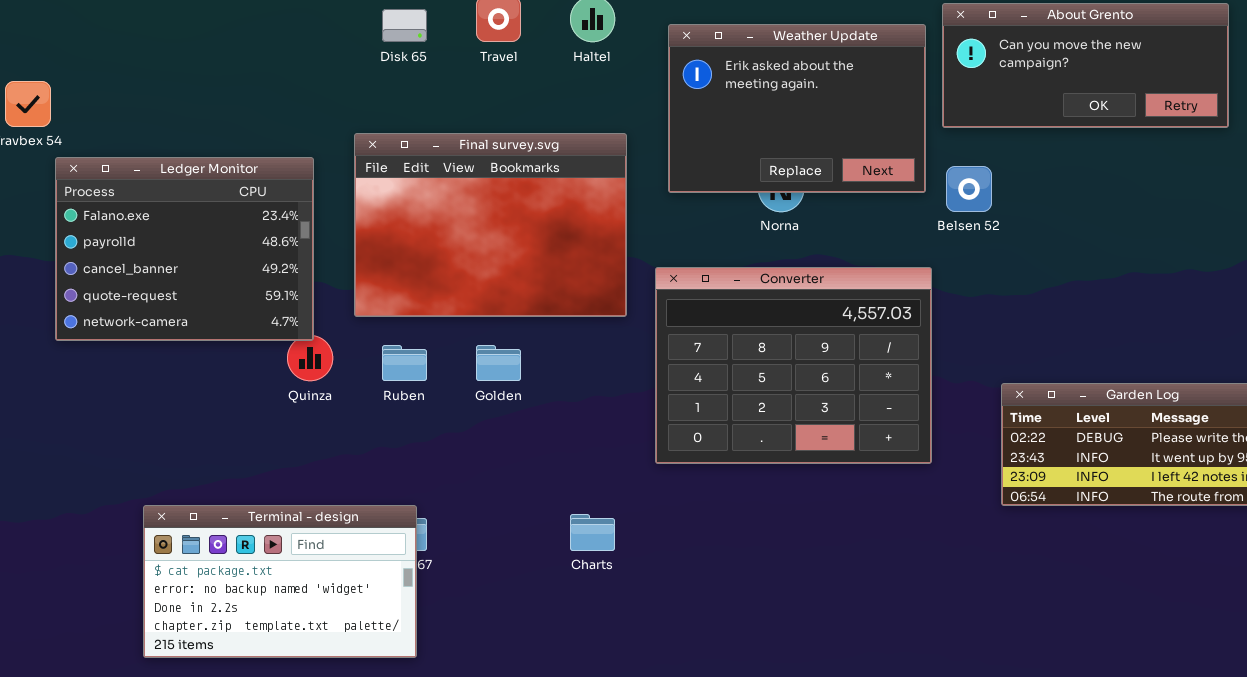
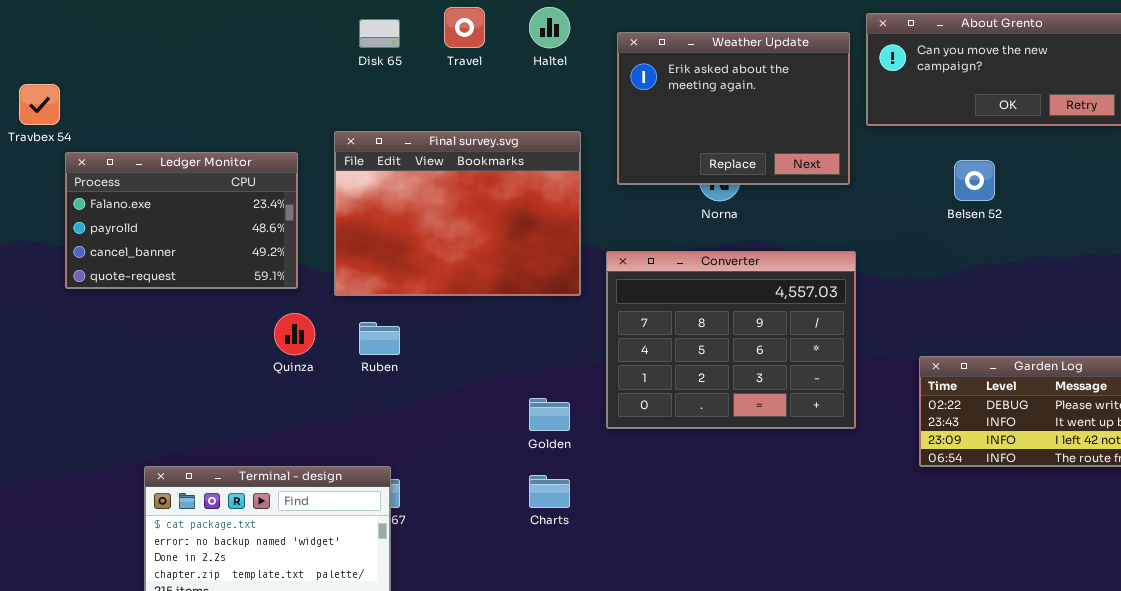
Ledger Monitor: [55,157,314,341] -> [65,152,298,289], resized
Belsen 52: [946,166,992,212] -> [954,160,995,201], moved
Golden: [476,345,521,381] -> [529,398,570,431], moved

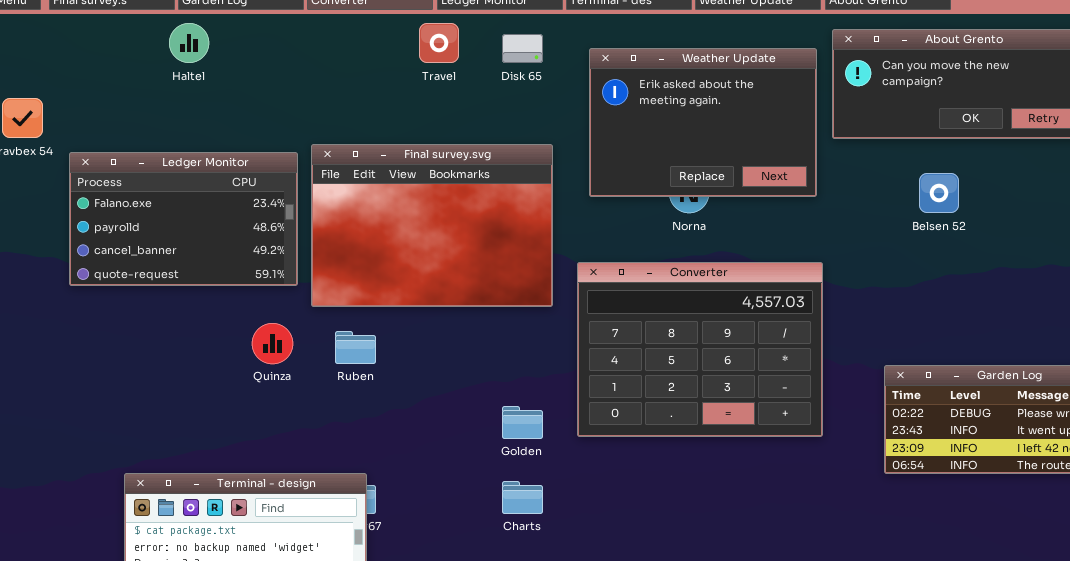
Haltel: [529,7,570,48] -> [169,23,209,63], moved
Disk 65: [359,19,400,48] -> [502,34,543,63], moved
Ledger Monitor: [65,152,298,289] -> [69,152,298,286], moved

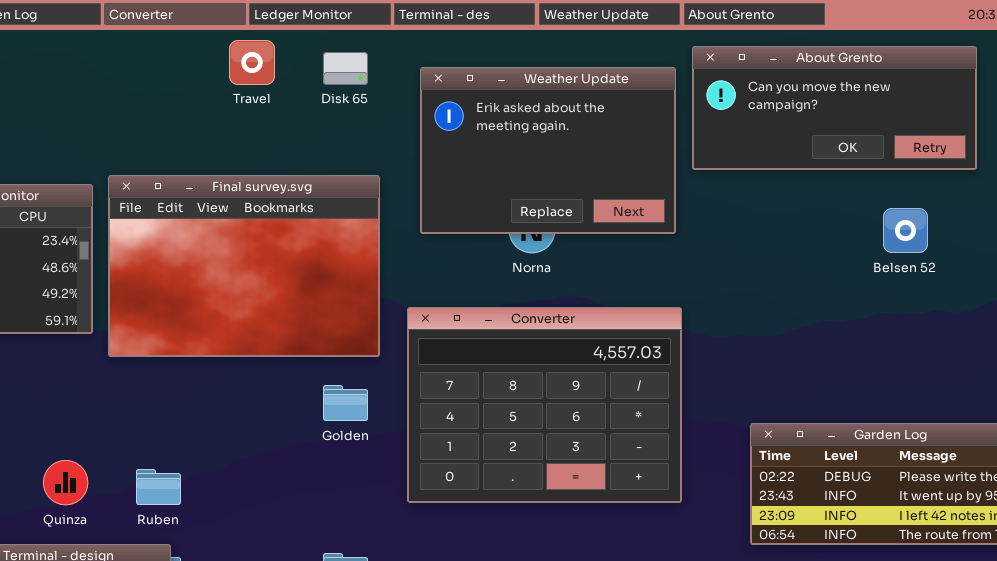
Belsen 52: [919,173,959,213] -> [883,208,928,253], moved
Quinza: [252,323,293,364] -> [43,460,88,505], moved
Ruben: [335,331,376,364] -> [136,469,181,505], moved
Golden: [502,406,543,439] -> [323,385,368,421], moved

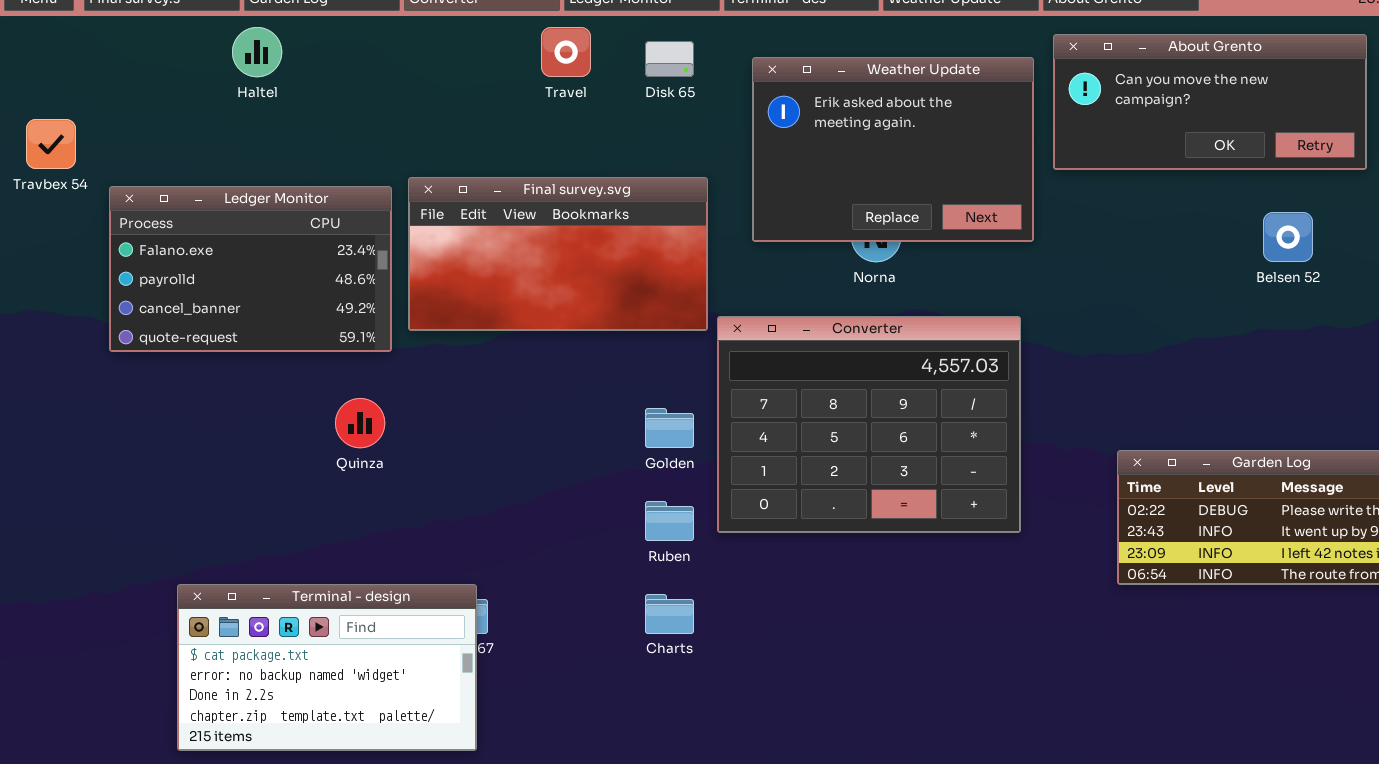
Final survey.svg: [108,175,380,357] -> [408,177,708,331], resized
Converter: [407,307,682,503] -> [717,316,1021,533], moved
Quinza: [43,460,88,505] -> [335,398,385,448], moved
Ruben: [136,469,181,505] -> [645,501,694,541], moved

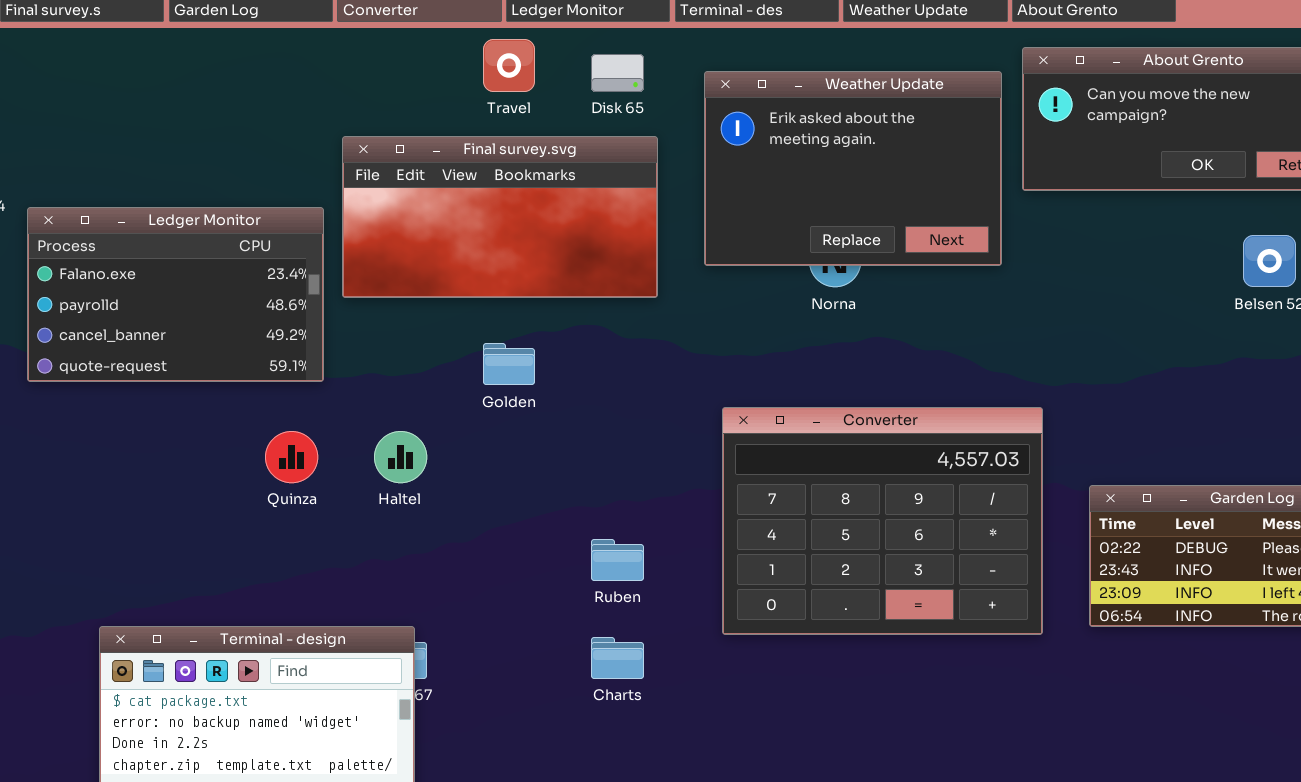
Haltel: [232,27,282,77] -> [374,431,427,483], moved
Final survey.svg: [408,177,708,331] -> [342,136,658,298], moved
Converter: [717,316,1021,533] -> [722,407,1043,635], moved
Golden: [645,408,694,448] -> [483,343,535,385], moved

